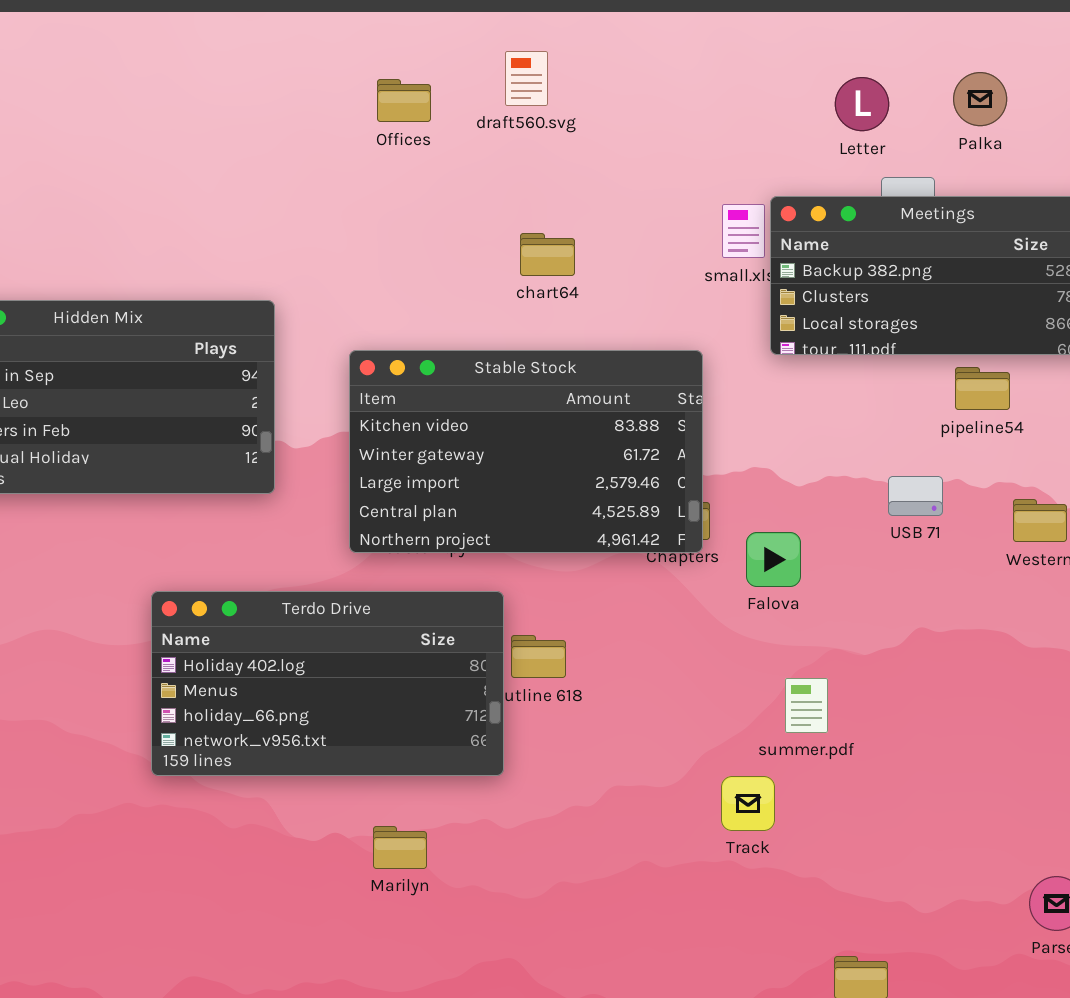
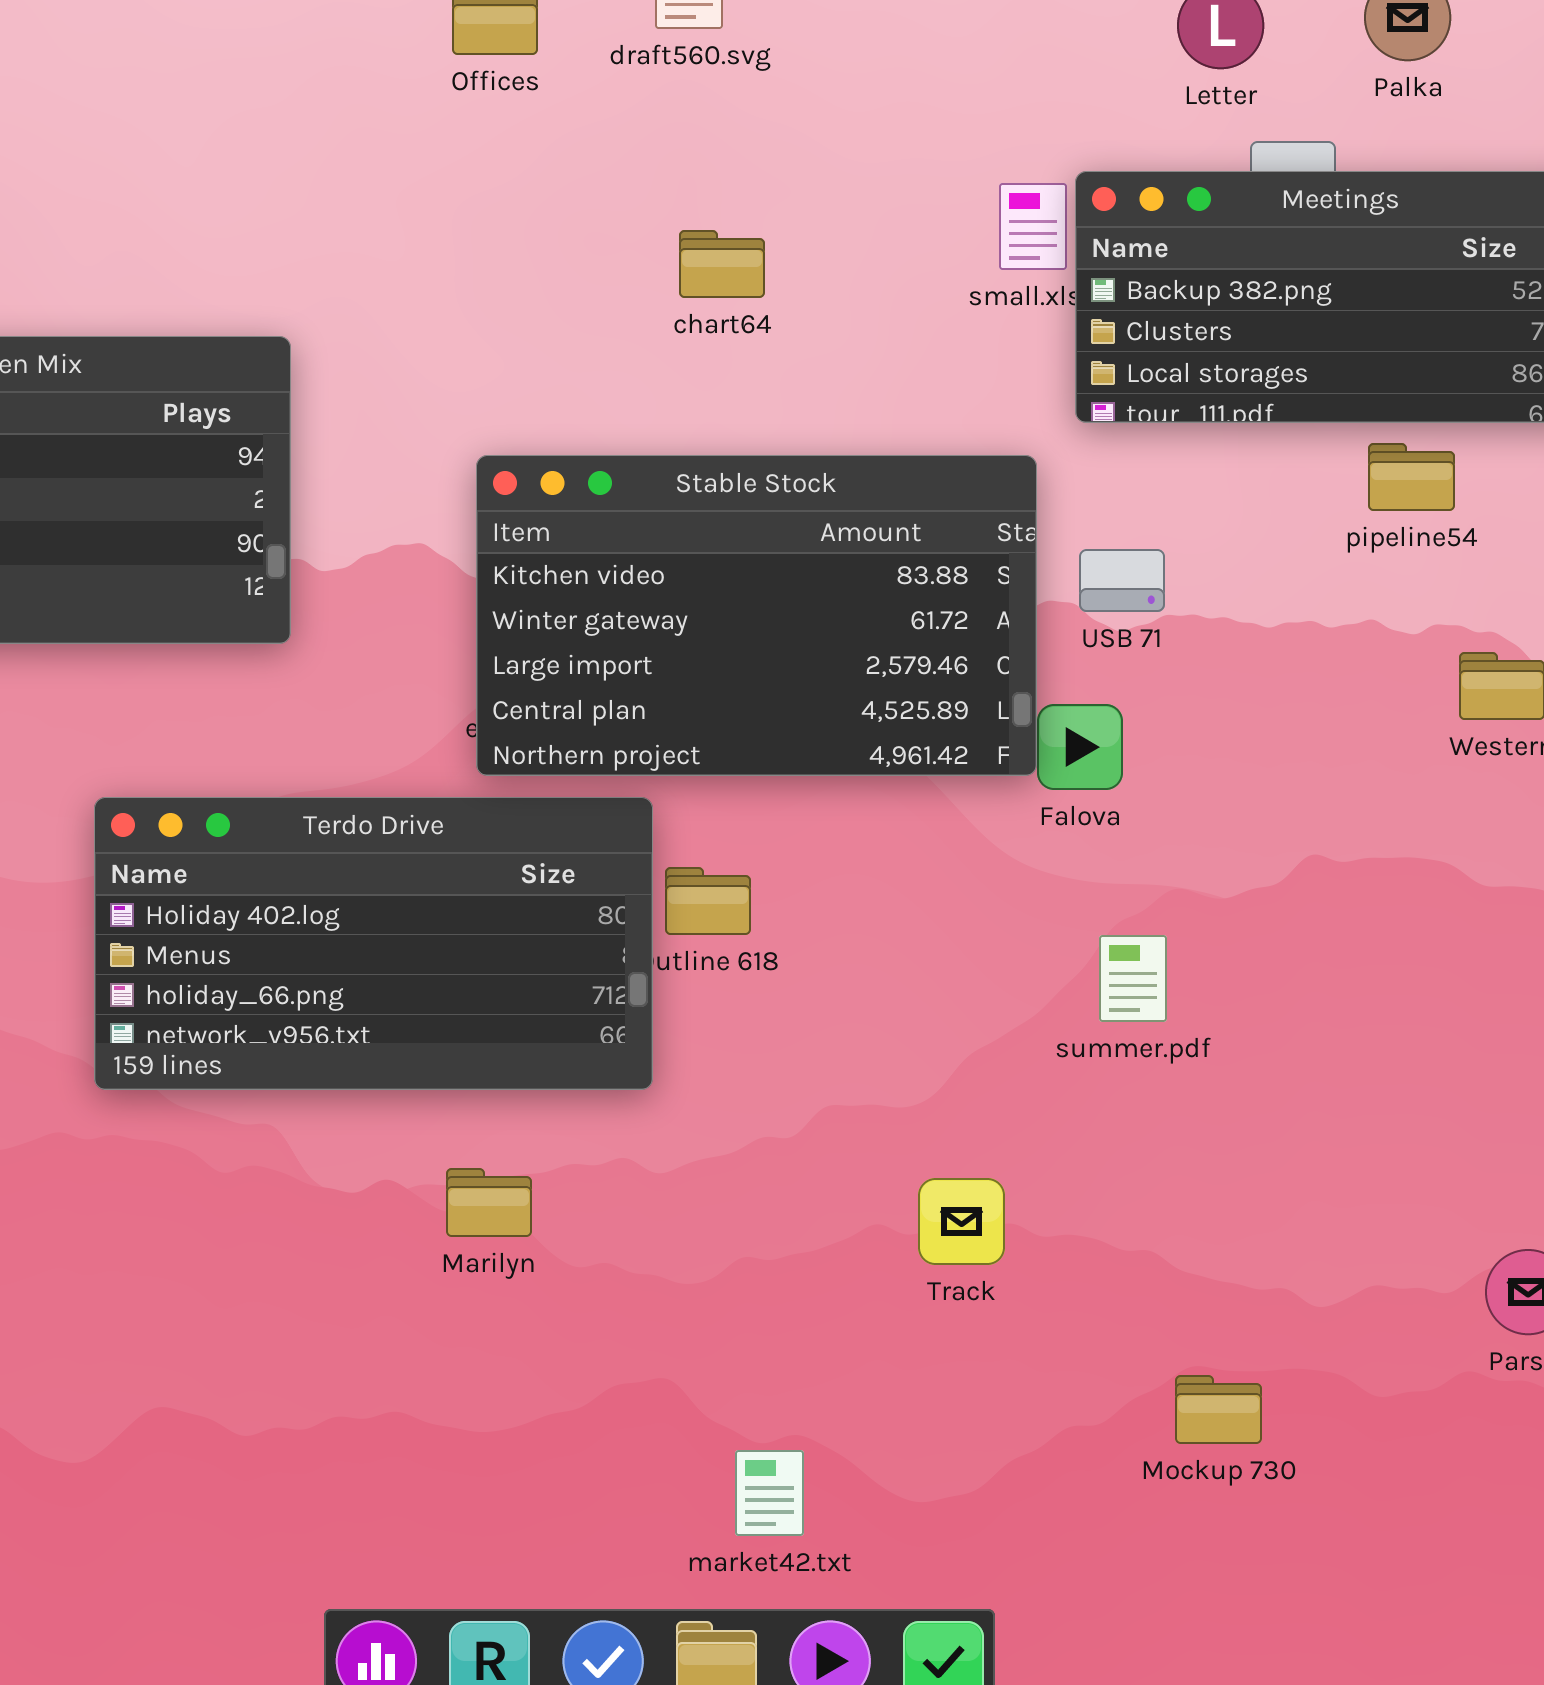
Stable Stock: [349,350,703,553] -> [476,455,1037,776], moved
USB 71: [888,476,943,516] -> [1079,549,1165,612], moved
Track: [721,776,775,831] -> [918,1178,1005,1265], moved

